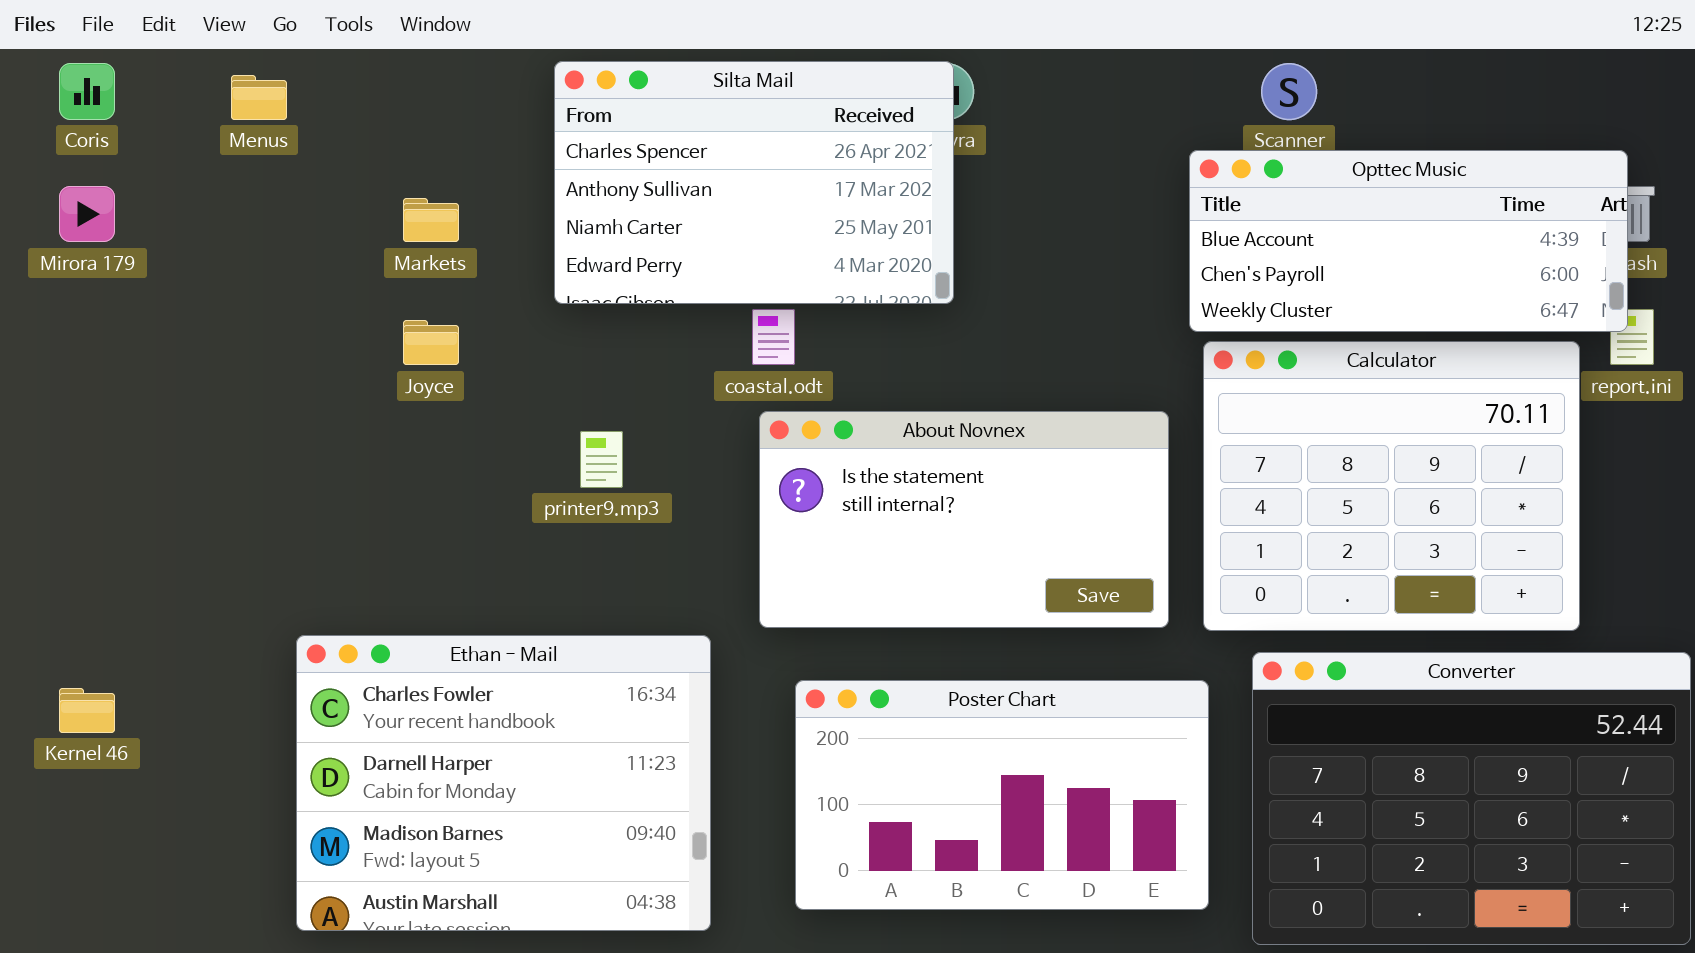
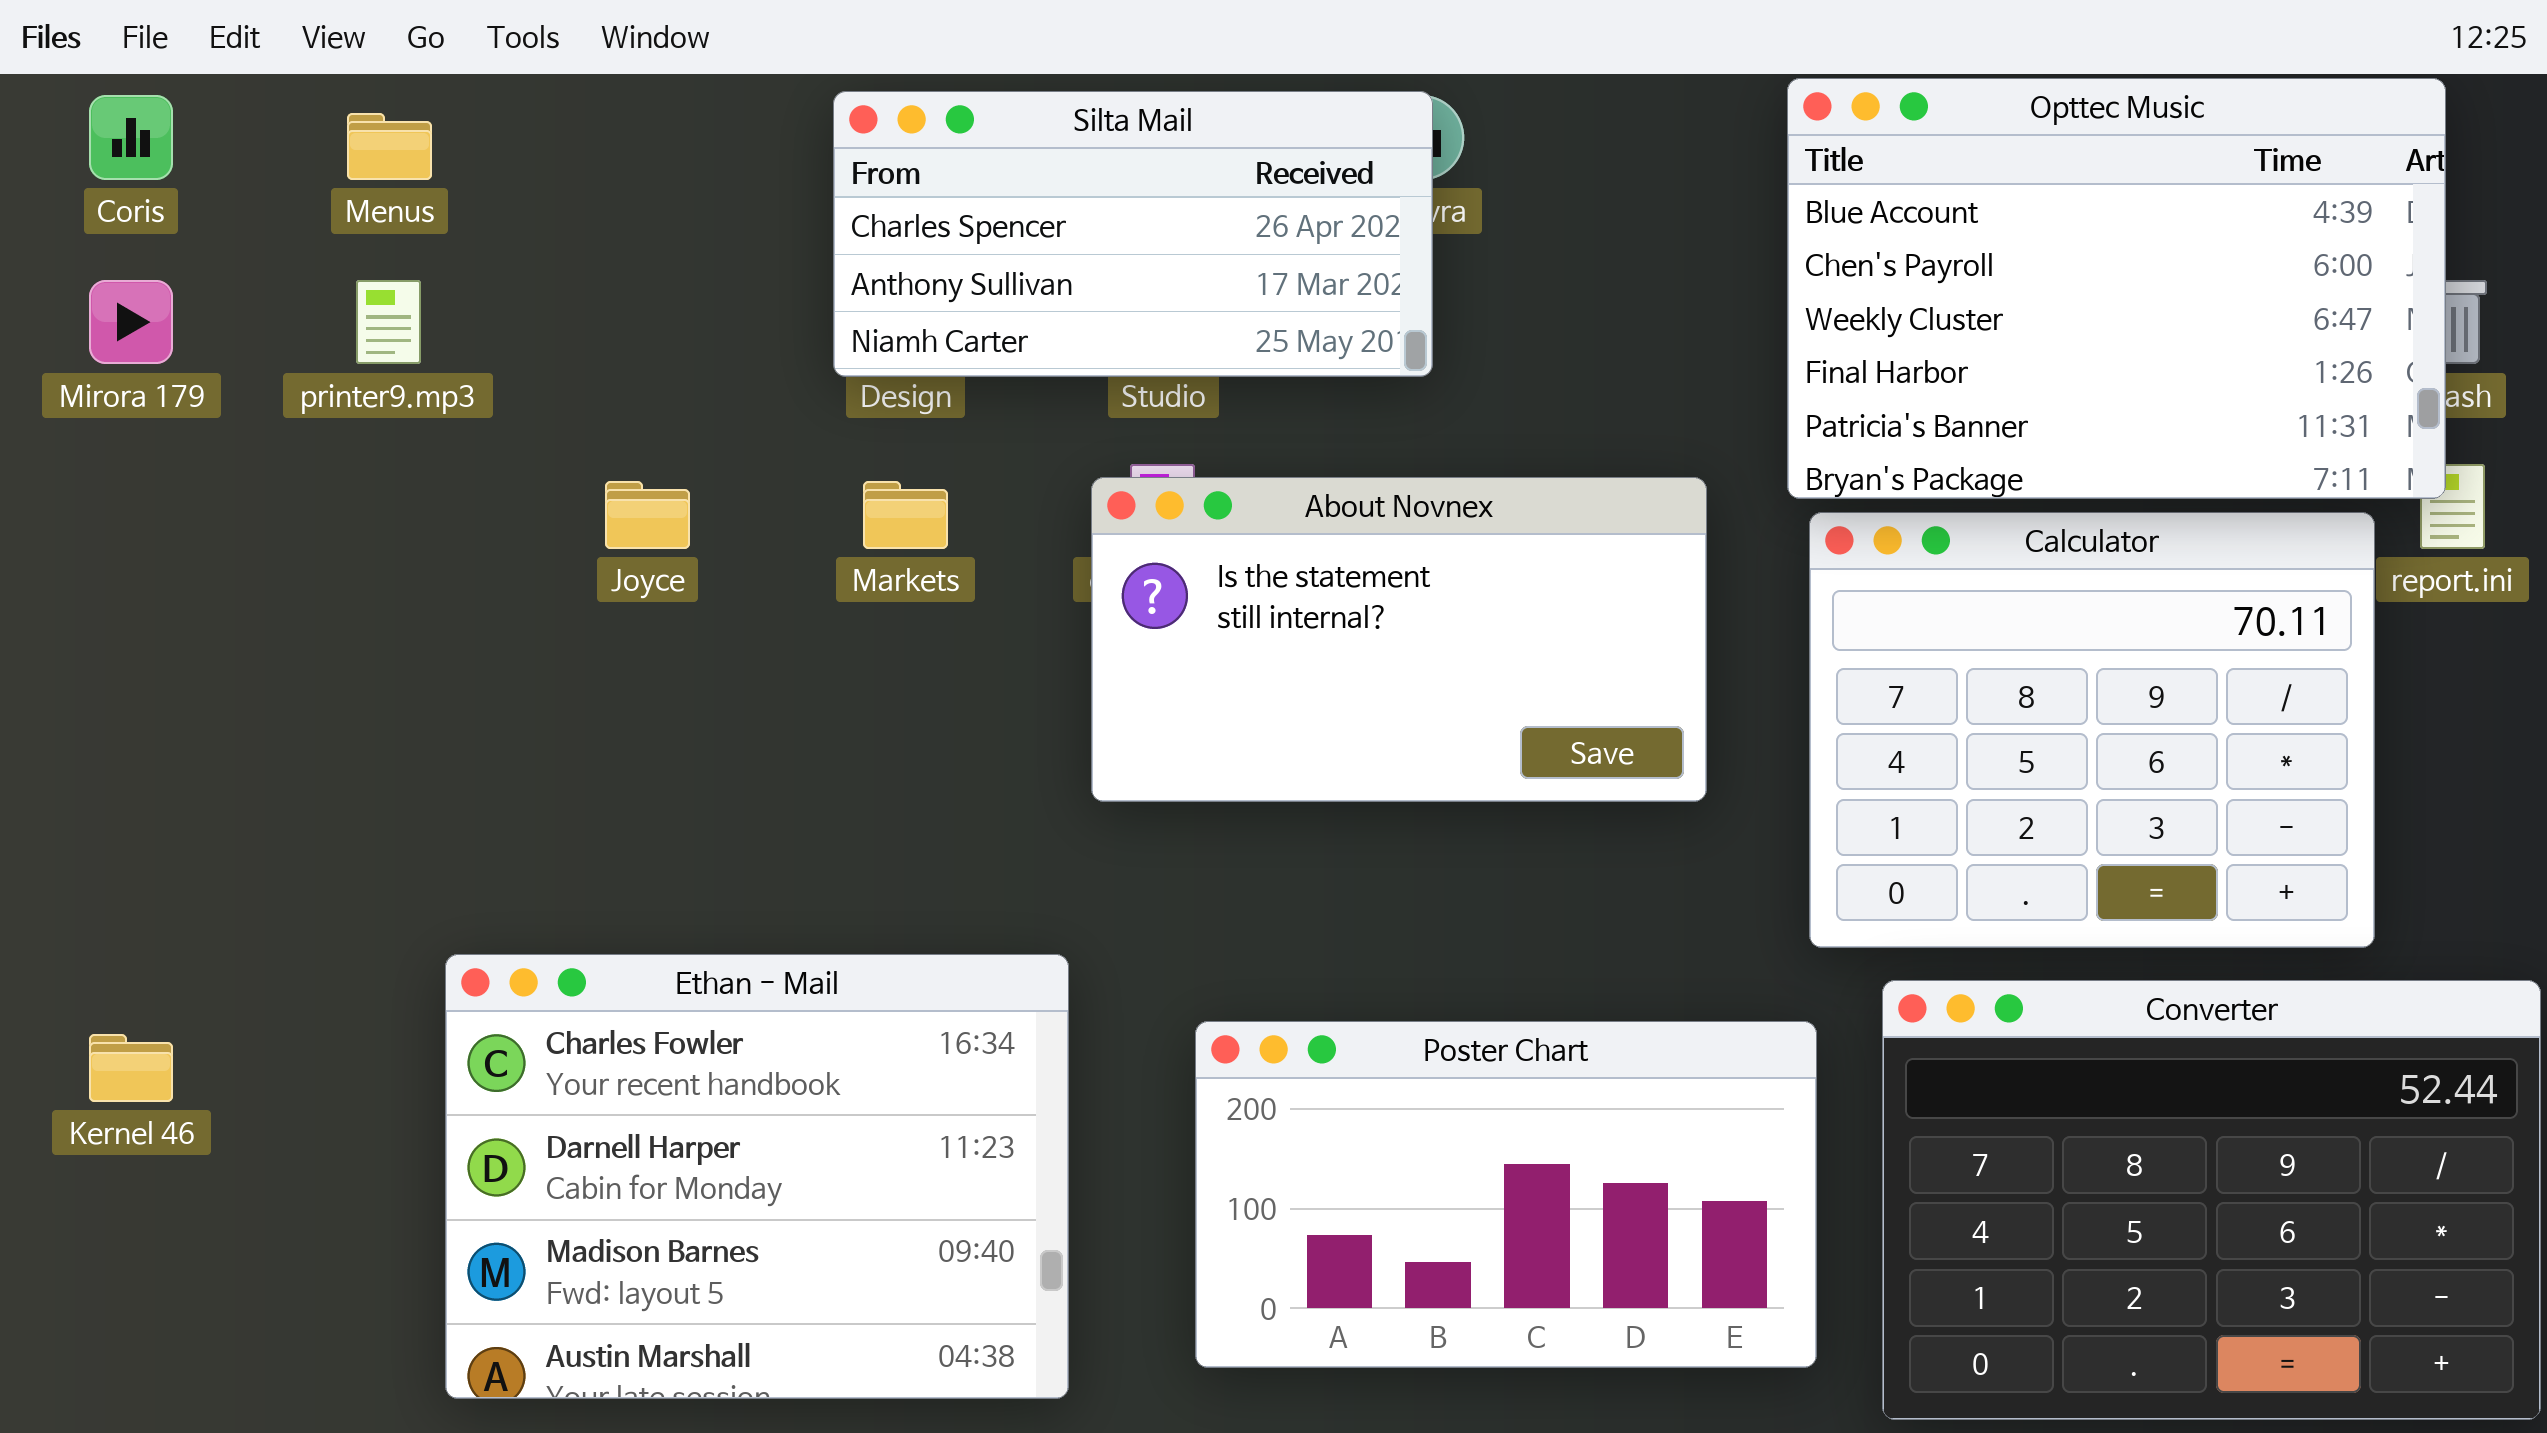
Silta Mail: [554,61,954,304] -> [833,91,1433,377], resized
Opttec Music: [1189,150,1628,332] -> [1787,78,2446,499], resized
Markets: [403,198,459,242] -> [863,481,948,549], moved
About Novnex: [759,411,1169,628] -> [1091,477,1707,802], moved
printer9.mp3: [580,431,623,488] -> [356,280,421,364], moved

